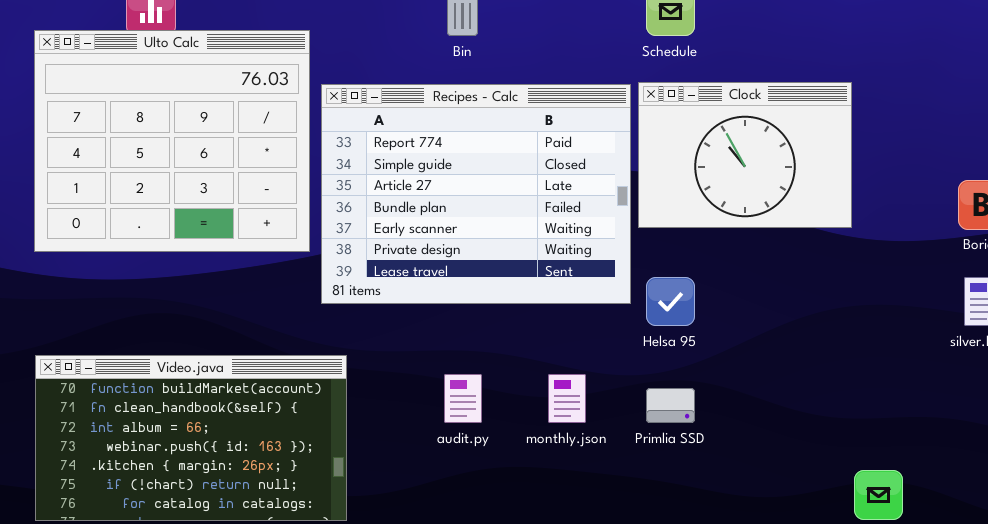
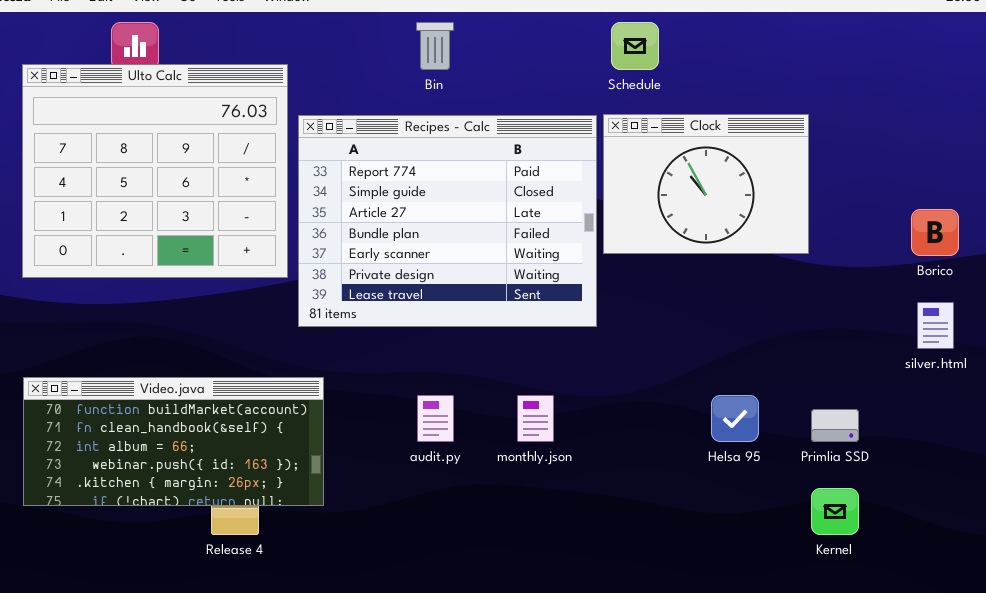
Helsa 95: [646,277,695,326] -> [711,395,759,442], moved
Video.java: [35,355,347,521] -> [23,377,324,506], resized
Primlia SSD: [646,388,695,423] -> [811,409,859,442], moved

